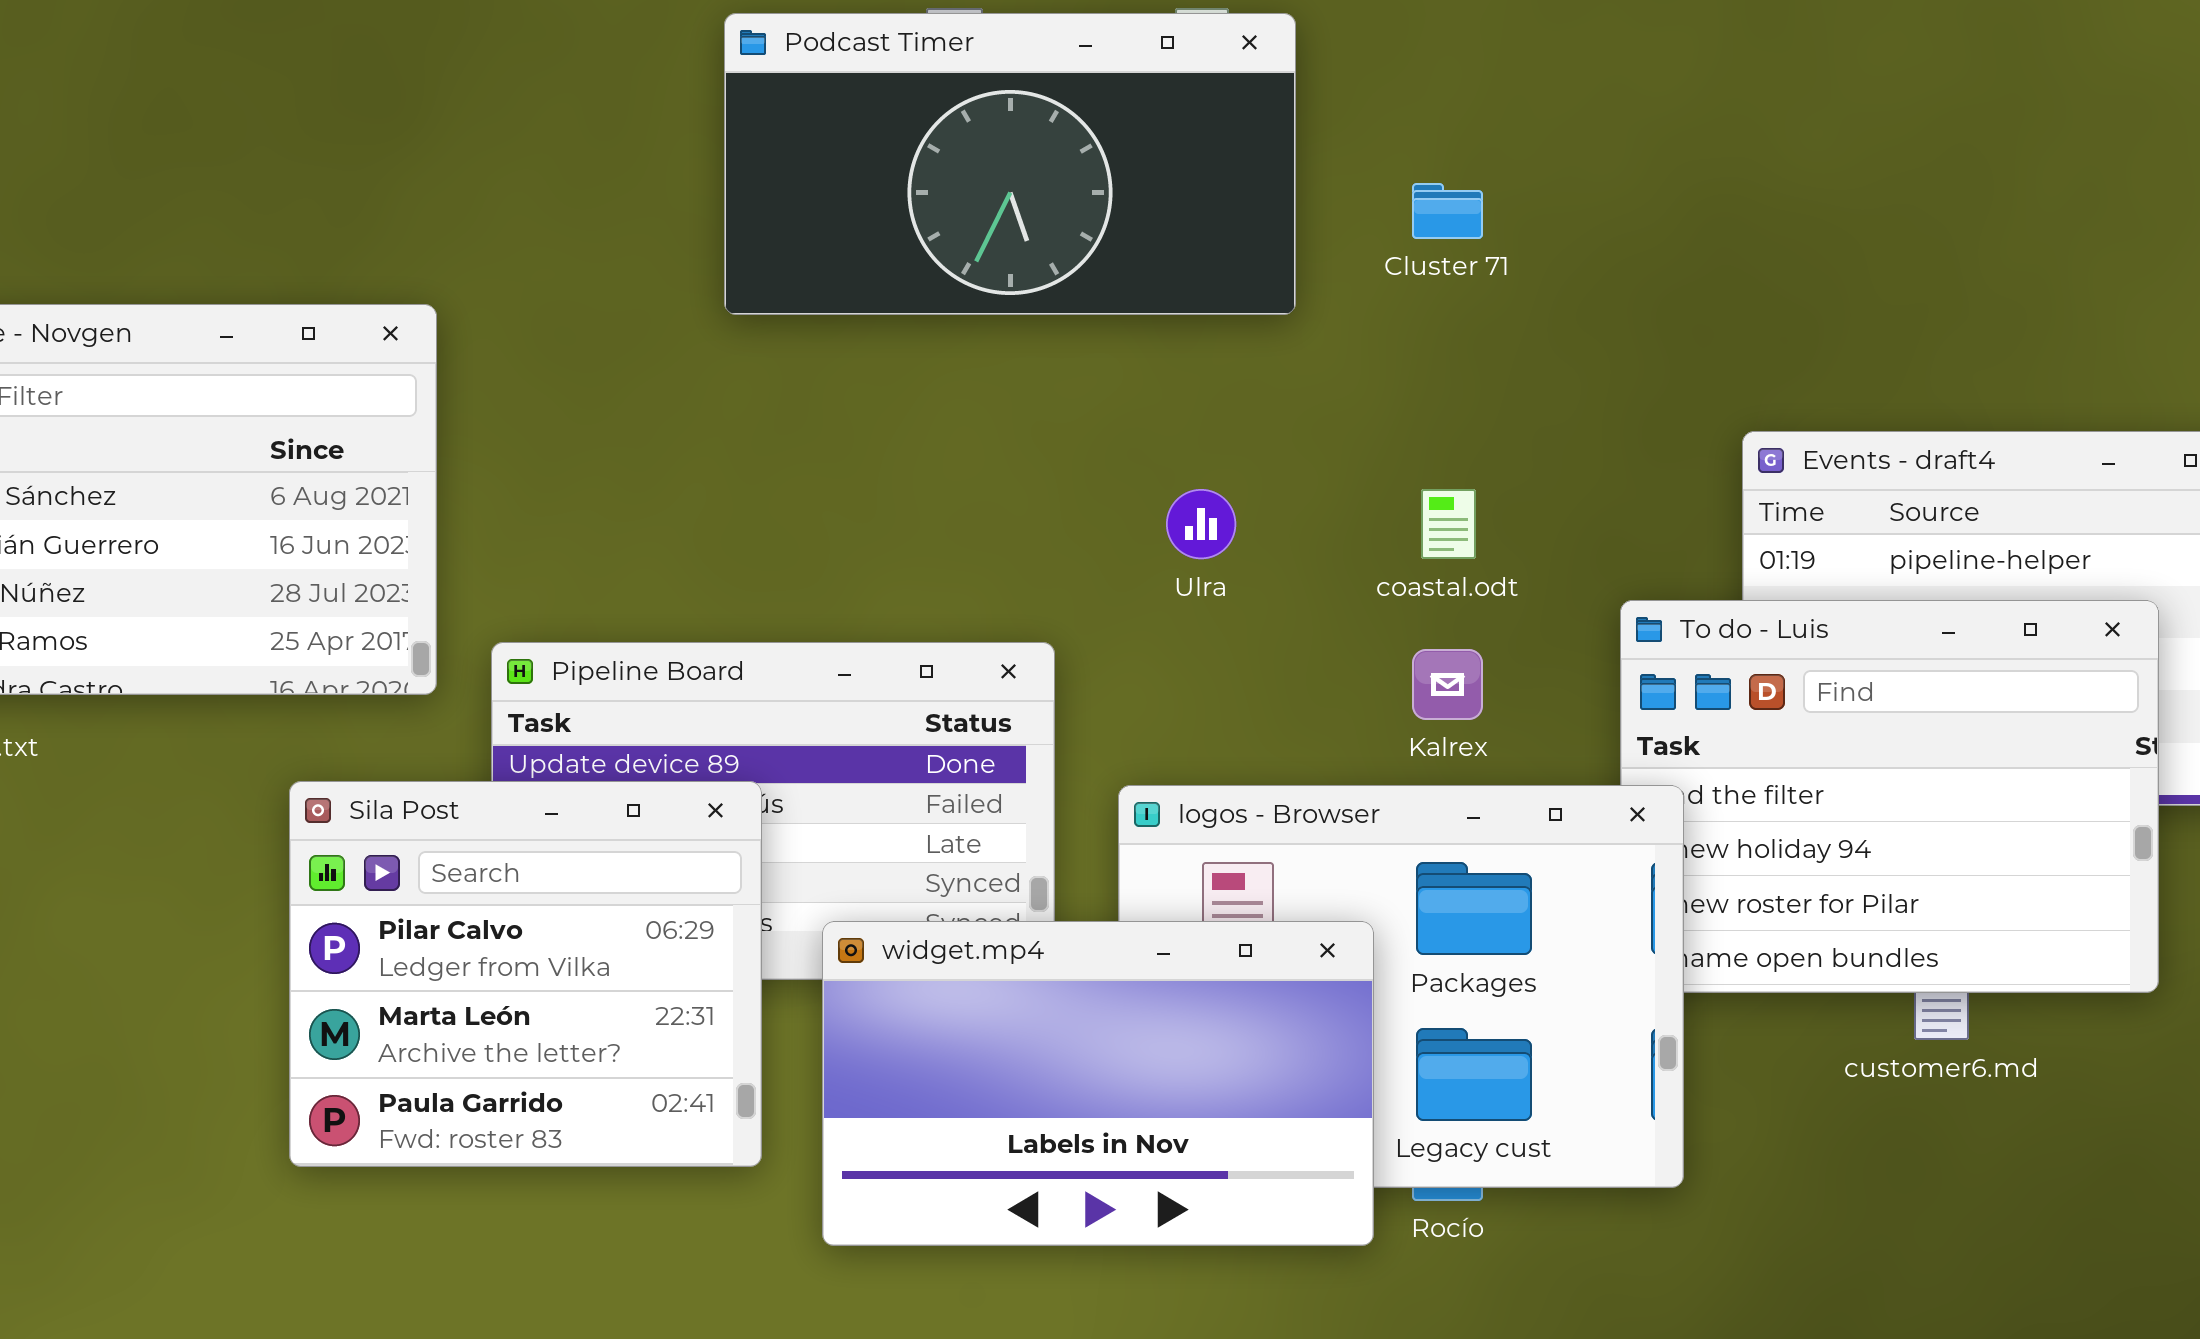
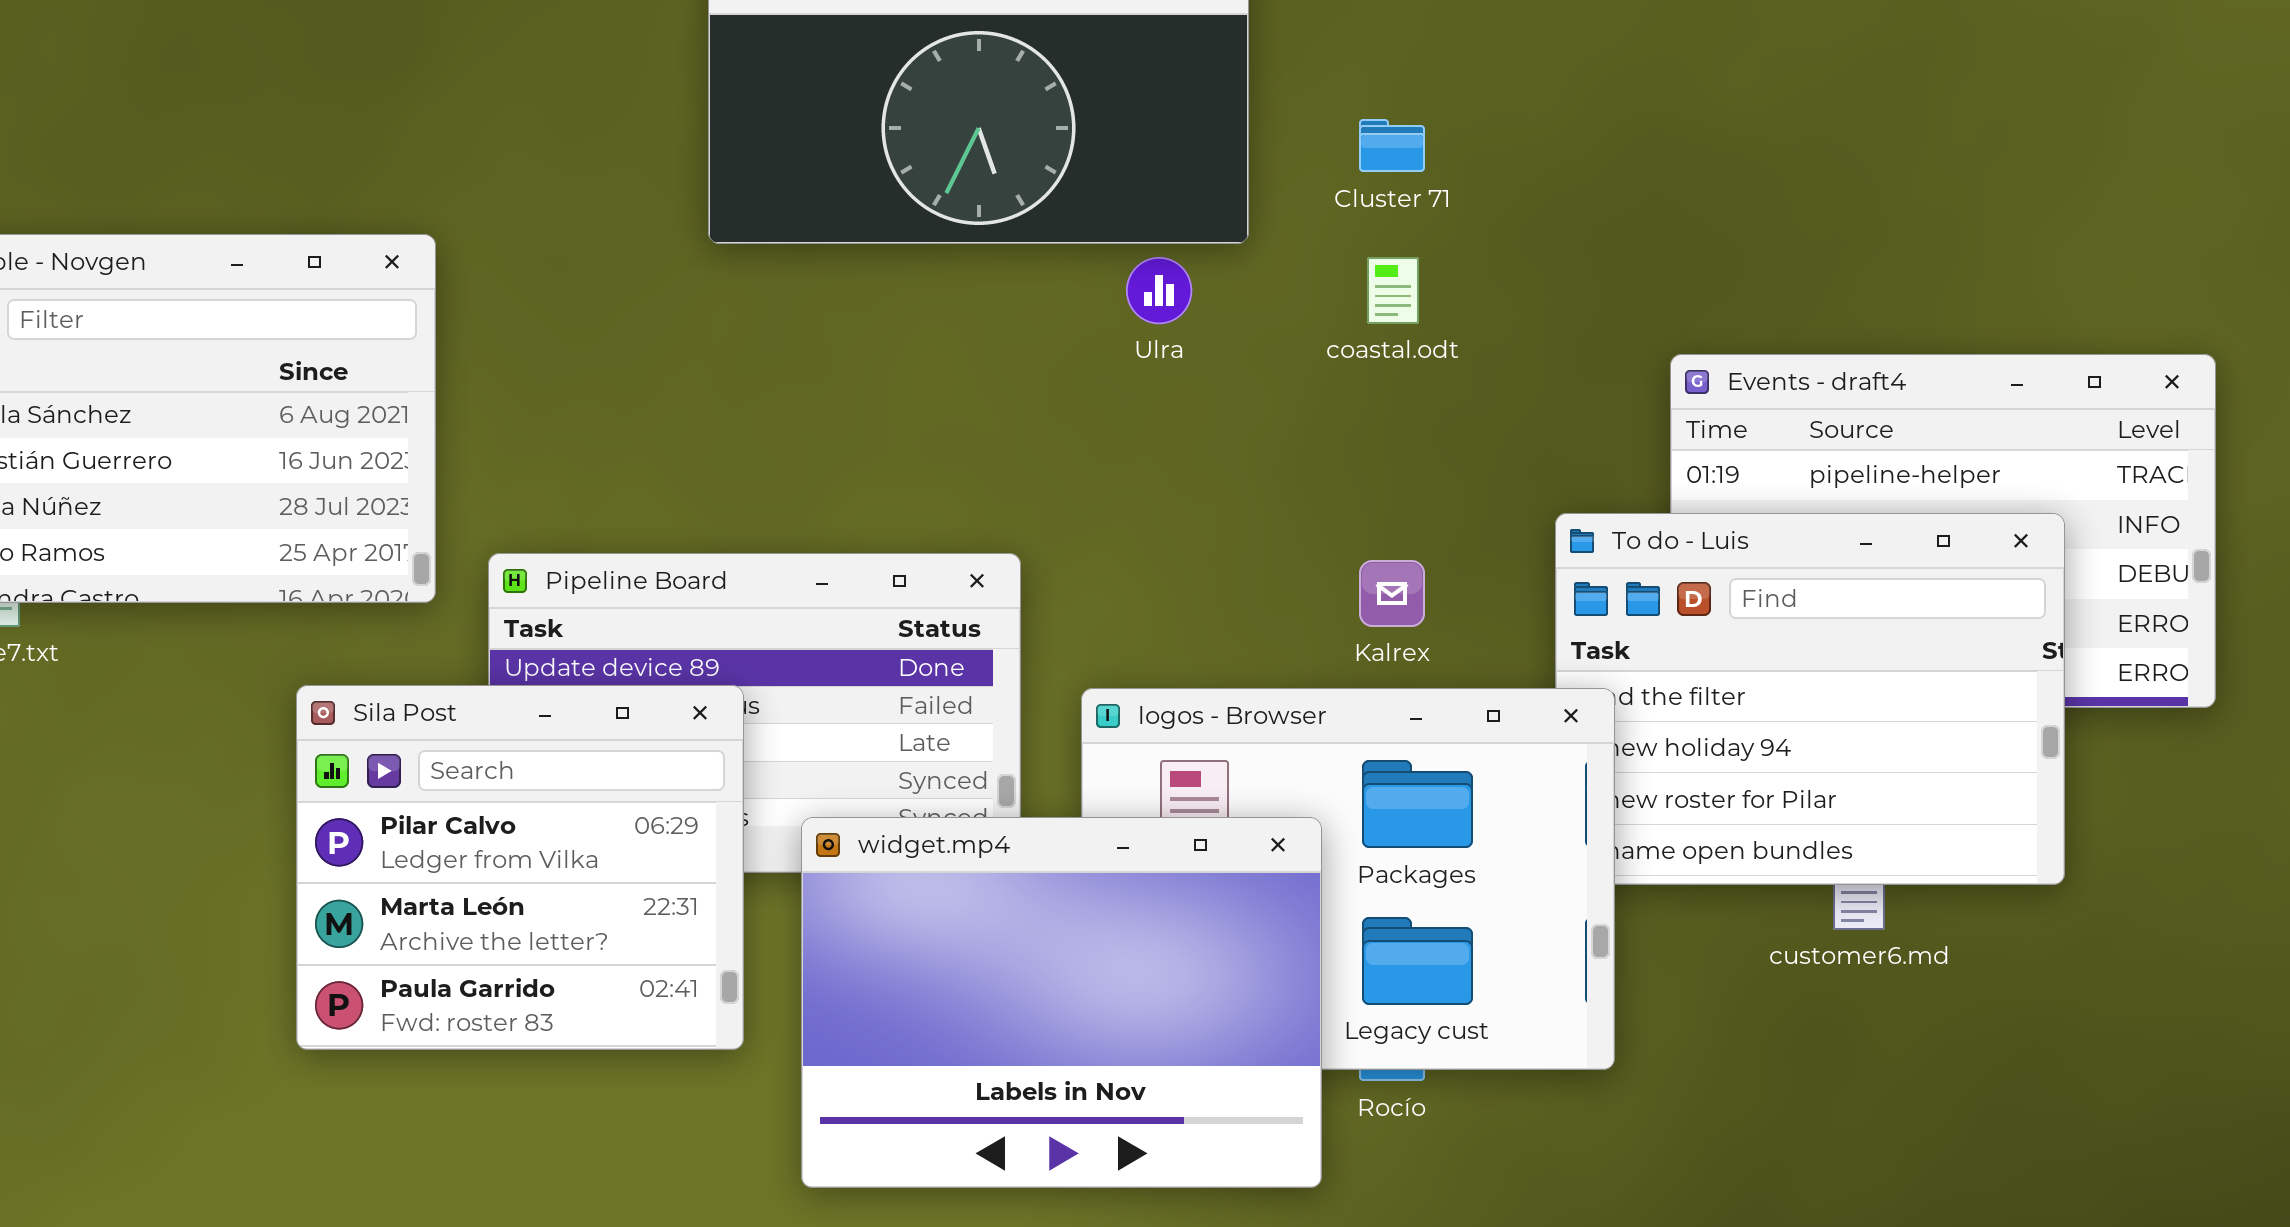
Ulra: [1166,489,1236,559] -> [1126,257,1192,324], moved
coastal.odt: [1421,489,1476,559] -> [1367,257,1419,324], moved
widget.mp4: [822,921,1374,1246] -> [801,817,1322,1188], resized

